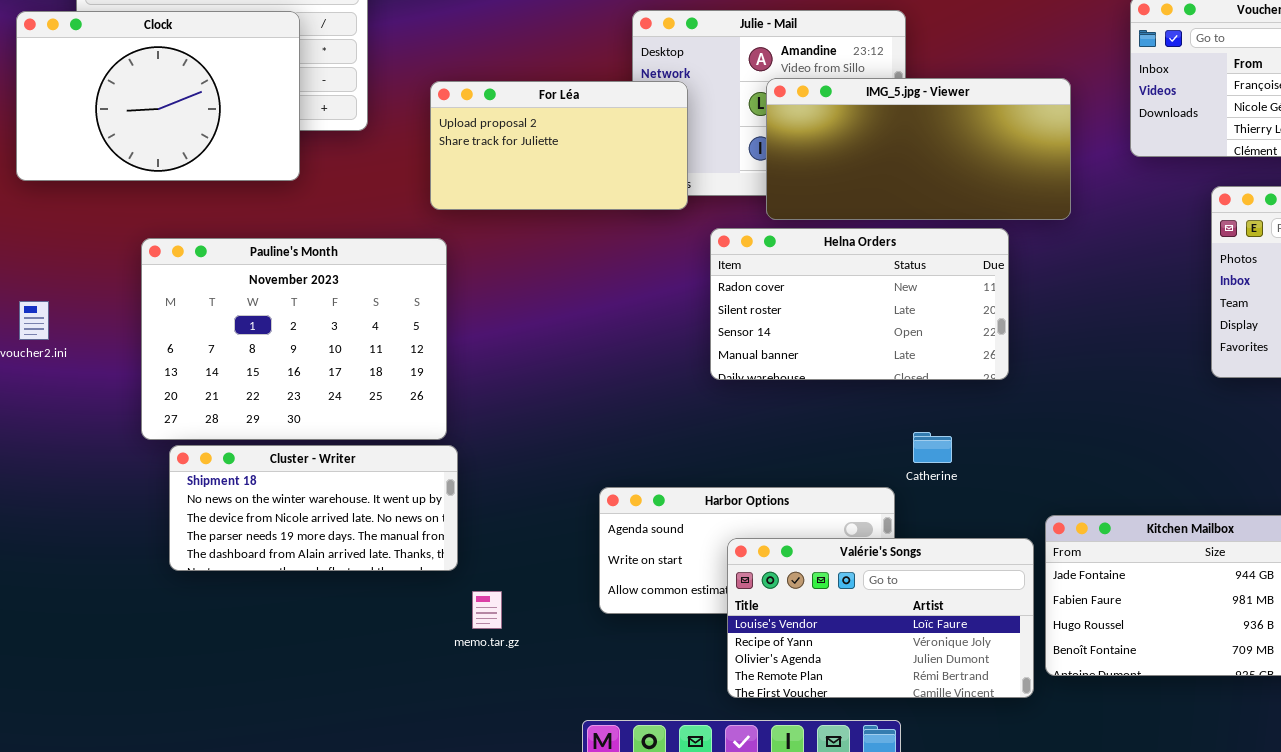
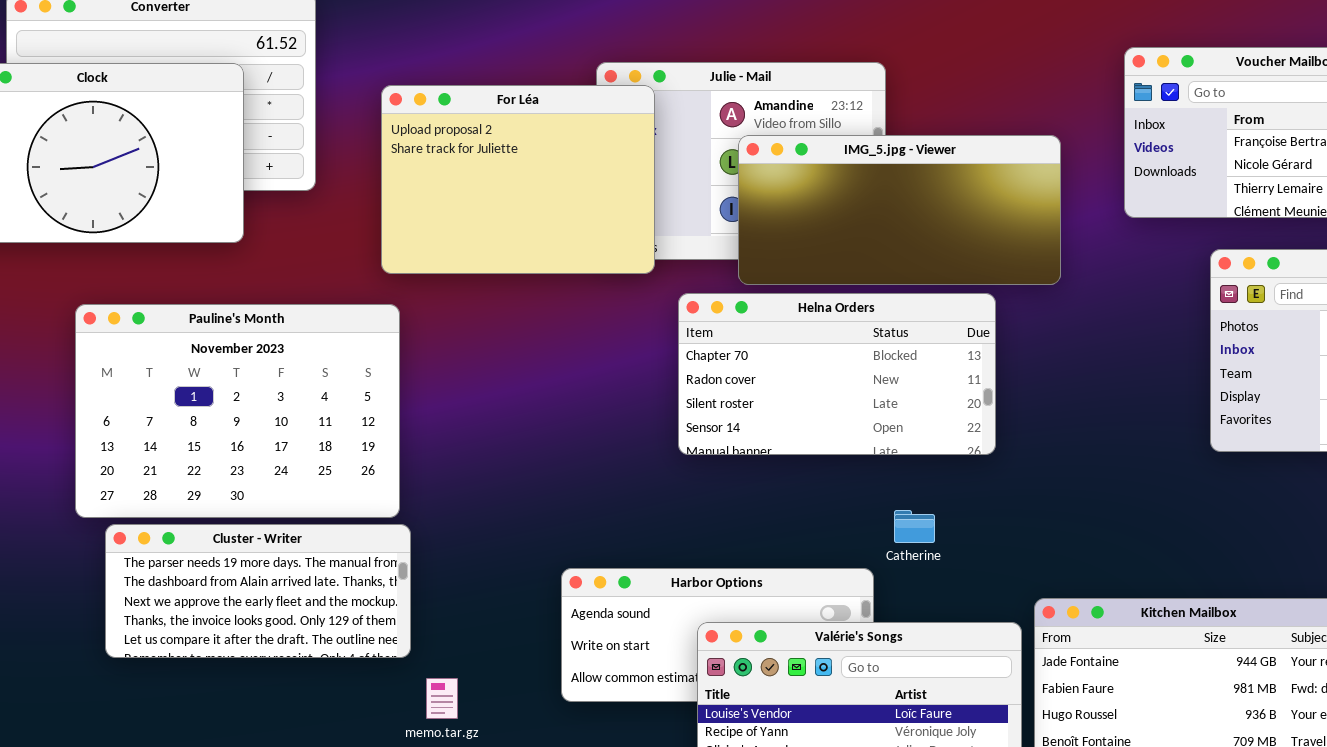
For Léa: [430,81,688,210] -> [381,85,655,274], resized
Helna Orders: [710,228,1009,380] -> [678,293,996,455], scrolled up 1 row
Cluster - Writer: [169,445,458,571] -> [105,524,411,658], scrolled down 3 rows

